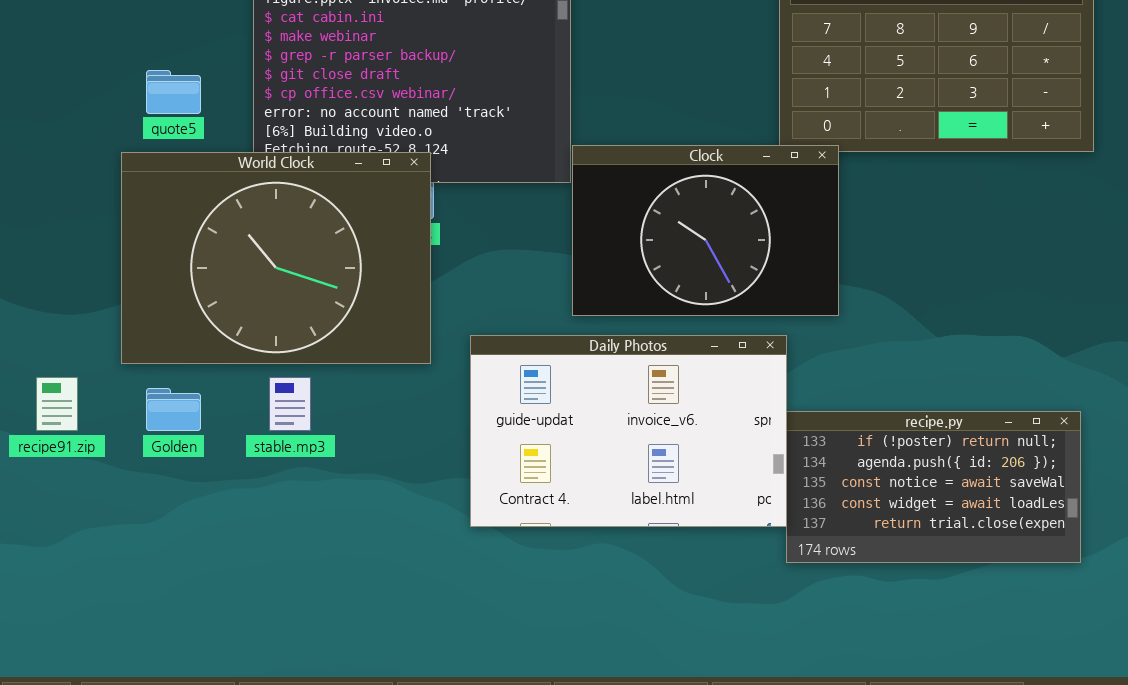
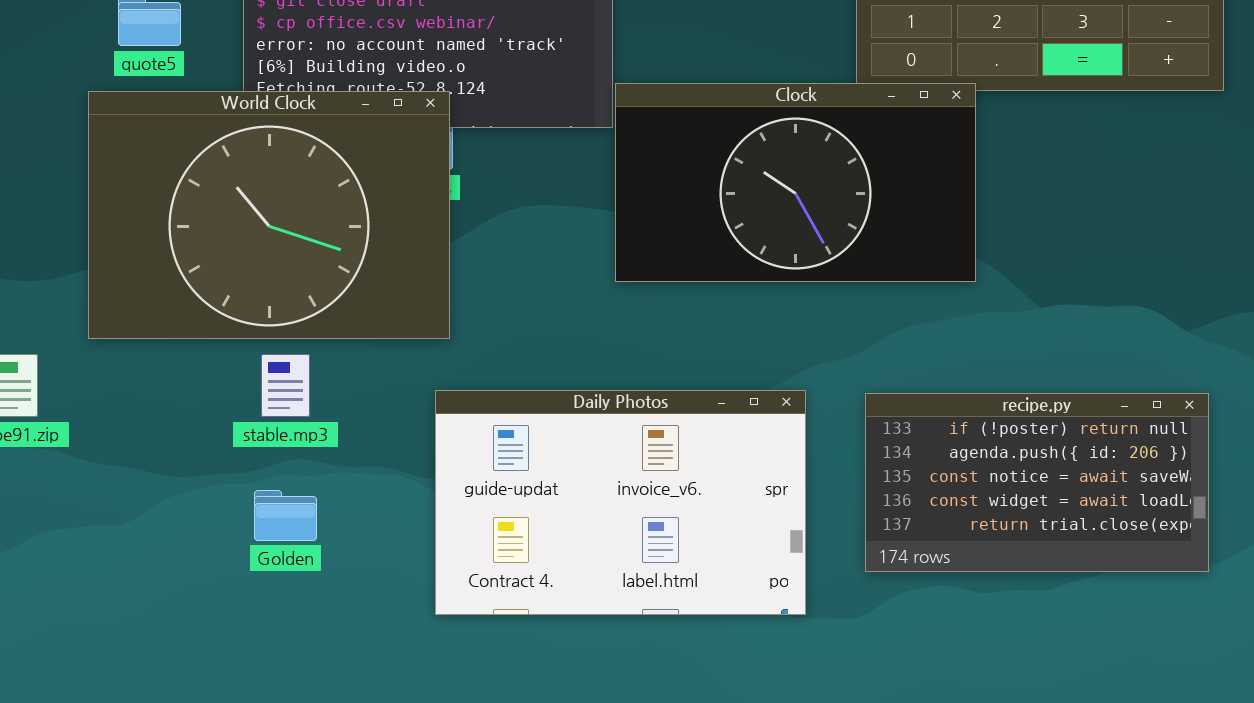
Clock: [572,145,839,316] -> [615,83,976,282], resized
Daily Photos: [470,335,787,527] -> [435,390,806,615], moved
Golden: [146,388,201,431] -> [254,490,317,541], moved

